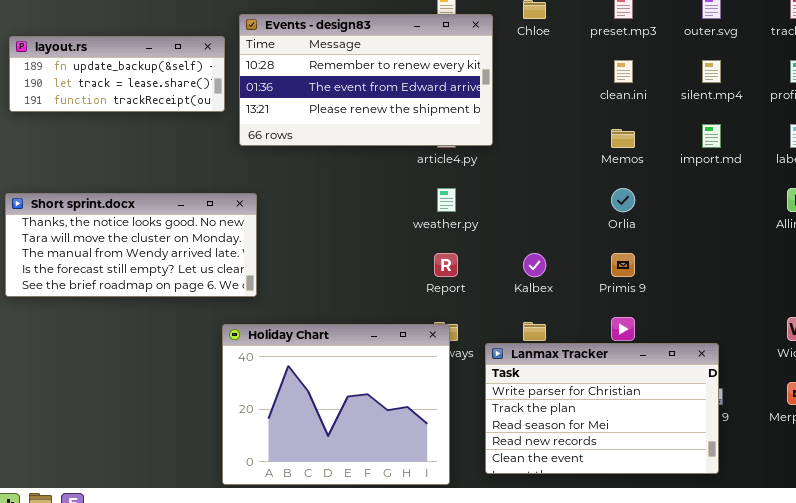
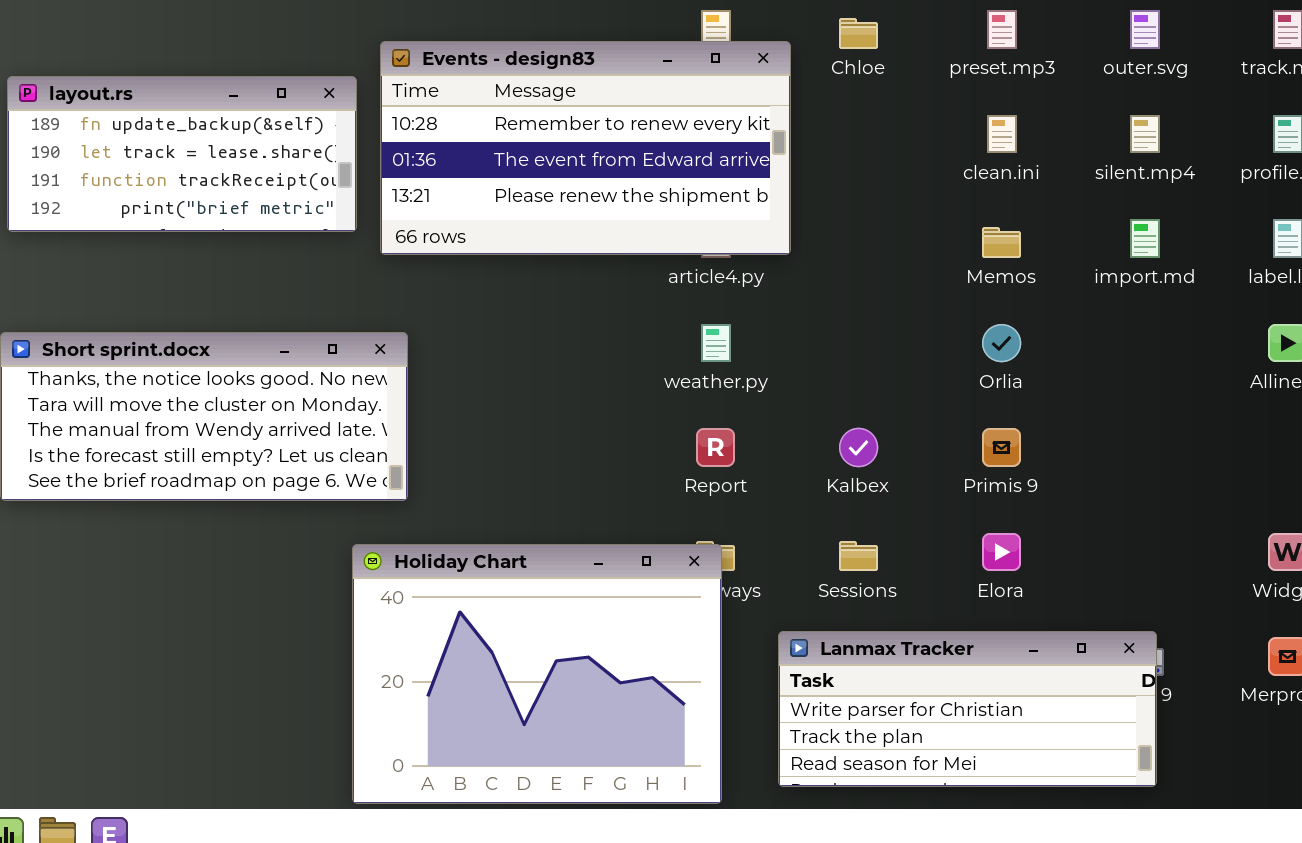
layout.rs: [9,36,225,112] -> [7,76,357,232], resized
Lanmax Tracker: [485,343,719,474] -> [778,631,1157,787], resized

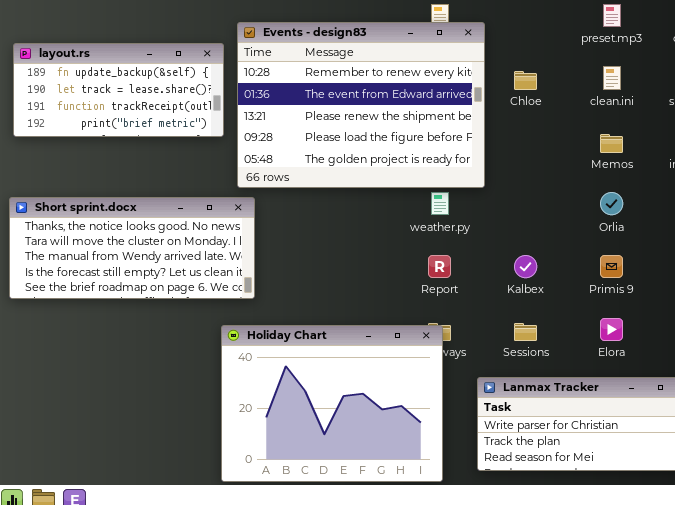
Chloe: [839,18,878,49] -> [514,71,537,90], moved
Events - design83: [380,41,791,255] -> [237,22,485,188], resized

